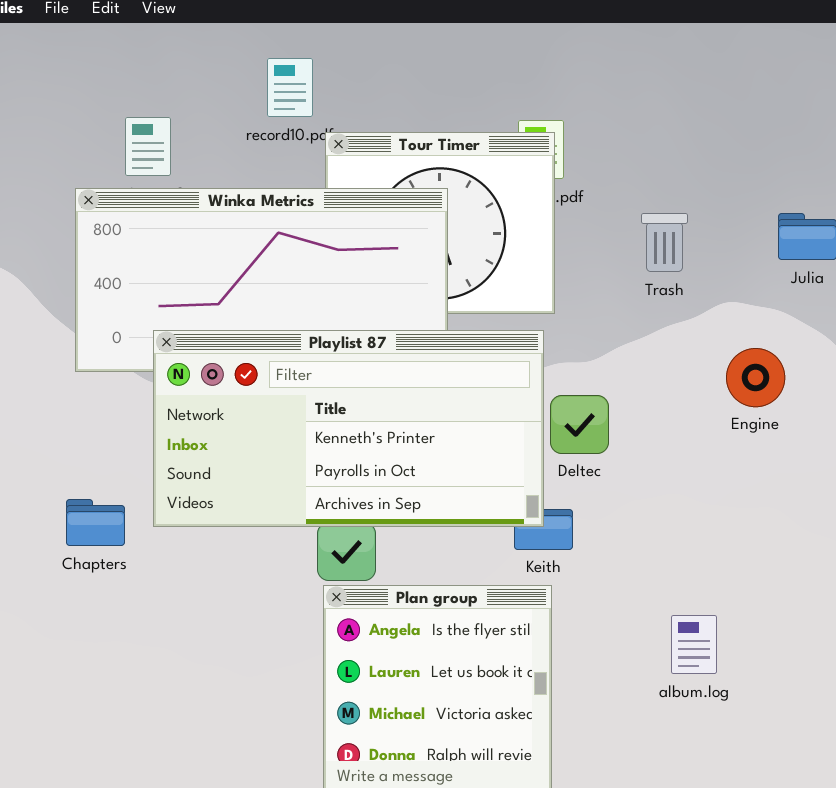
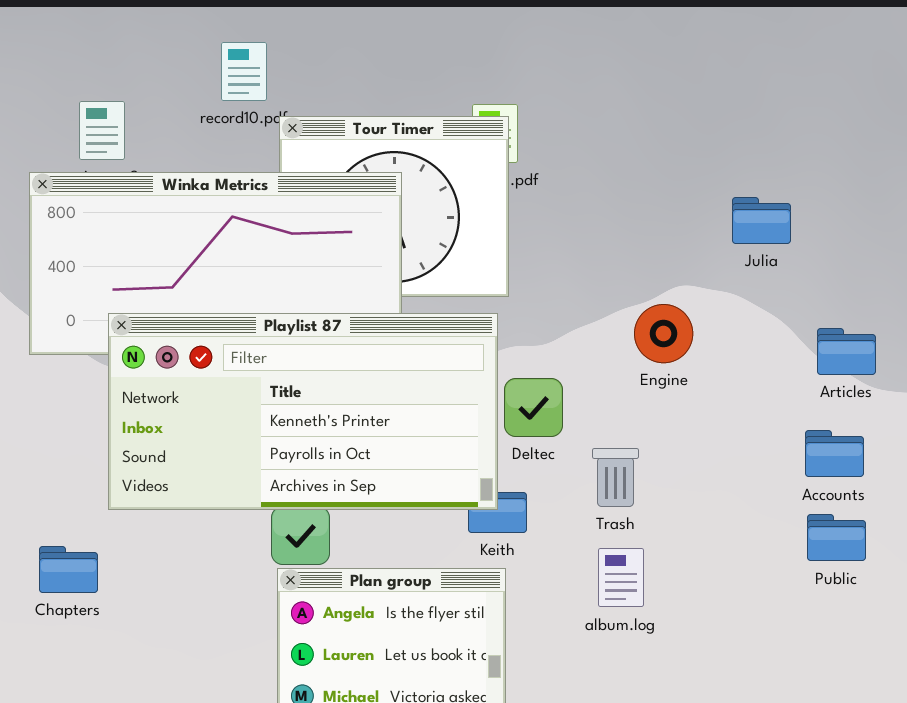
Trash: [641,213,688,272] -> [592,448,639,507], moved
Engine: [726,348,785,407] -> [634,304,693,363], moved
Chapters: [66,499,125,546] -> [39,546,98,593], moved
album.log: [671,615,717,674] -> [598,548,644,607], moved

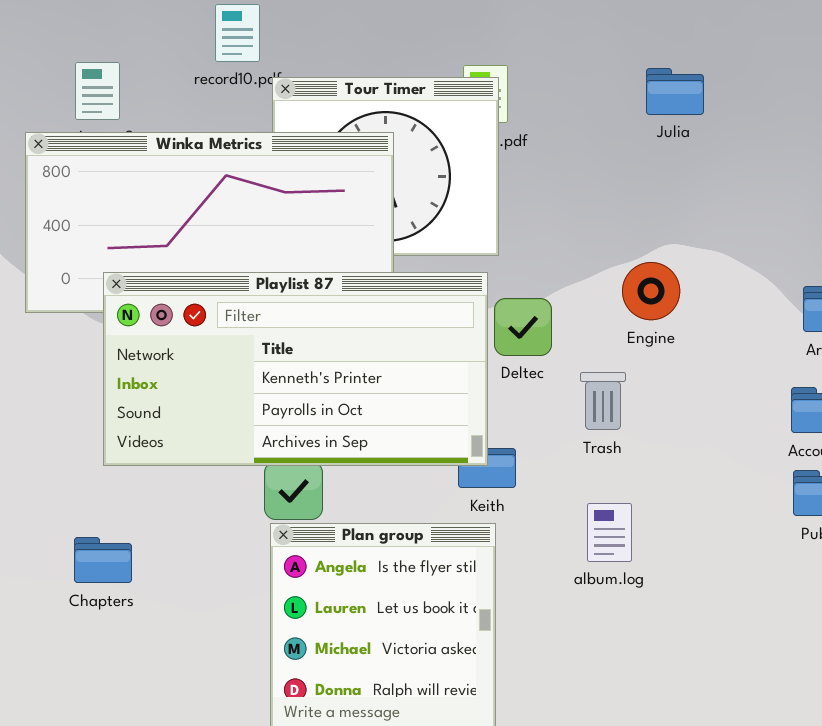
Julia: [732,197,791,244] -> [646,68,704,115], moved
Deltec: [504,378,563,437] -> [494,298,552,356], moved
Trash: [592,448,639,507] -> [580,372,626,430], moved
Chapters: [39,546,98,593] -> [74,537,132,583], moved

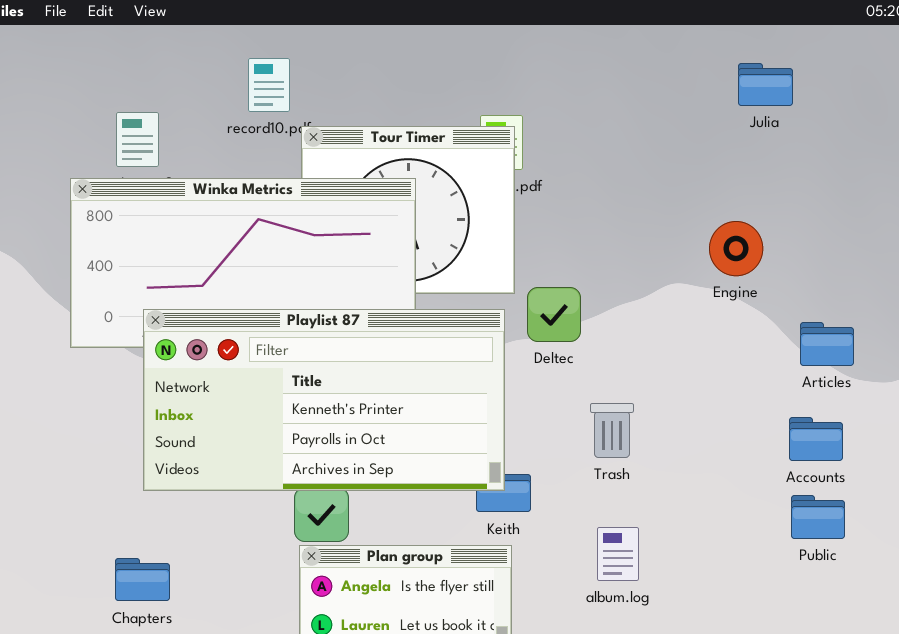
Julia: [646,68,704,115] -> [738,63,793,106], moved
Engine: [622,262,680,320] -> [709,221,763,276], moved
Deltec: [494,298,552,356] -> [527,287,581,342], moved

